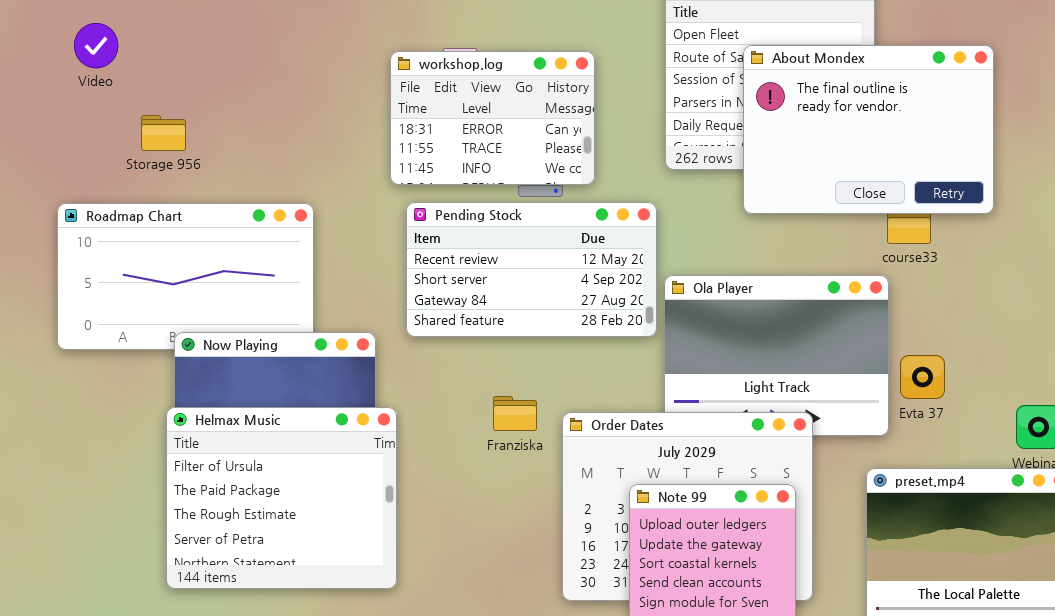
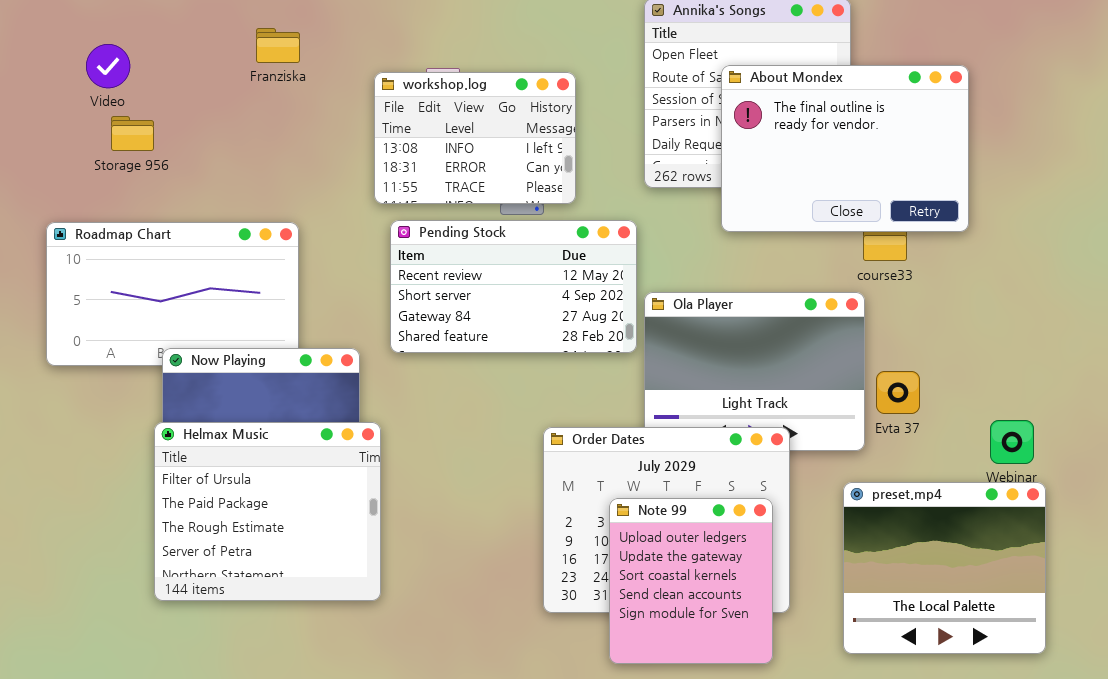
Video: [74,23,118,68] -> [86,44,130,88], moved
workshop.log: [390,51,595,185] -> [374,72,576,204], scrolled up 1 row
Storage 956: [141,115,186,151] -> [111,116,154,151], moved
Franziska: [493,396,537,431] -> [256,28,300,63], moved

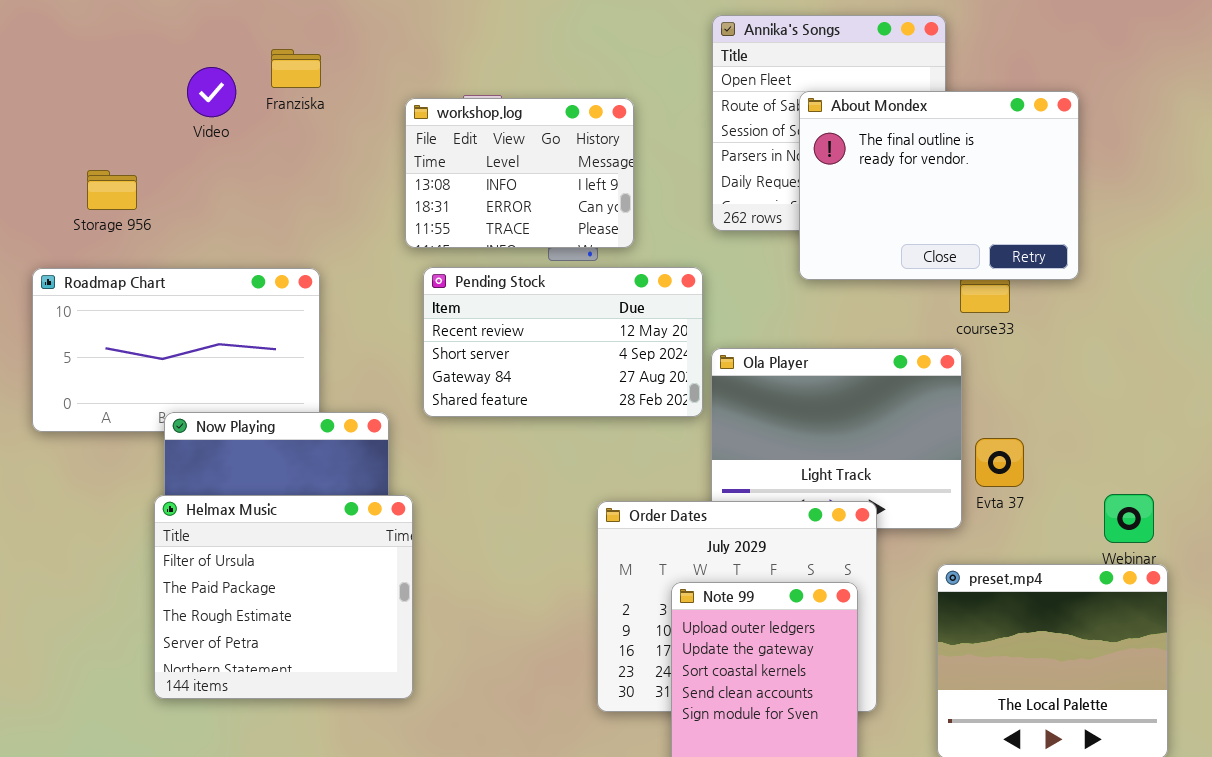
Video: [86,44,130,88] -> [187,67,236,117], moved
Storage 956: [111,116,154,151] -> [87,170,137,210], moved

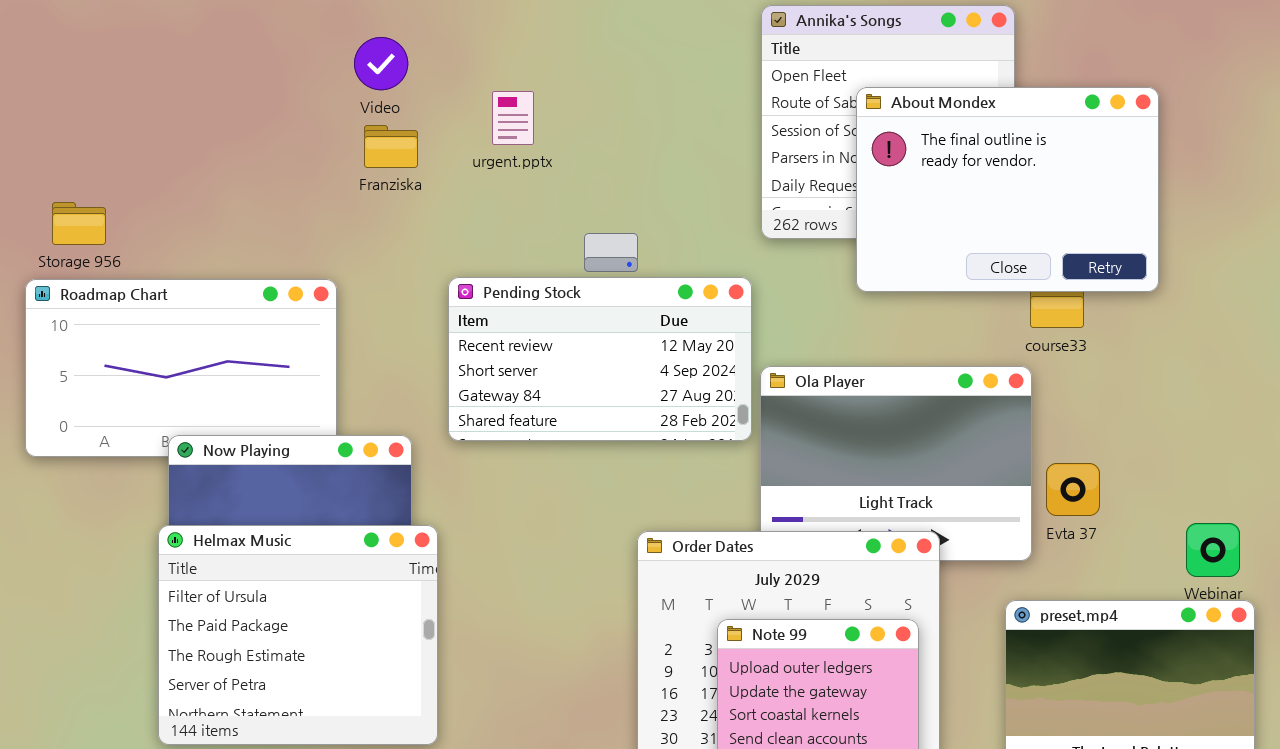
Franziska: [271,49,321,88] -> [364,125,418,168], moved
Video: [187,67,236,117] -> [354,37,408,90], moved
workshop.log: [405,98,634,248] -> none, closed
Storage 956: [87,170,137,210] -> [52,202,106,245], moved

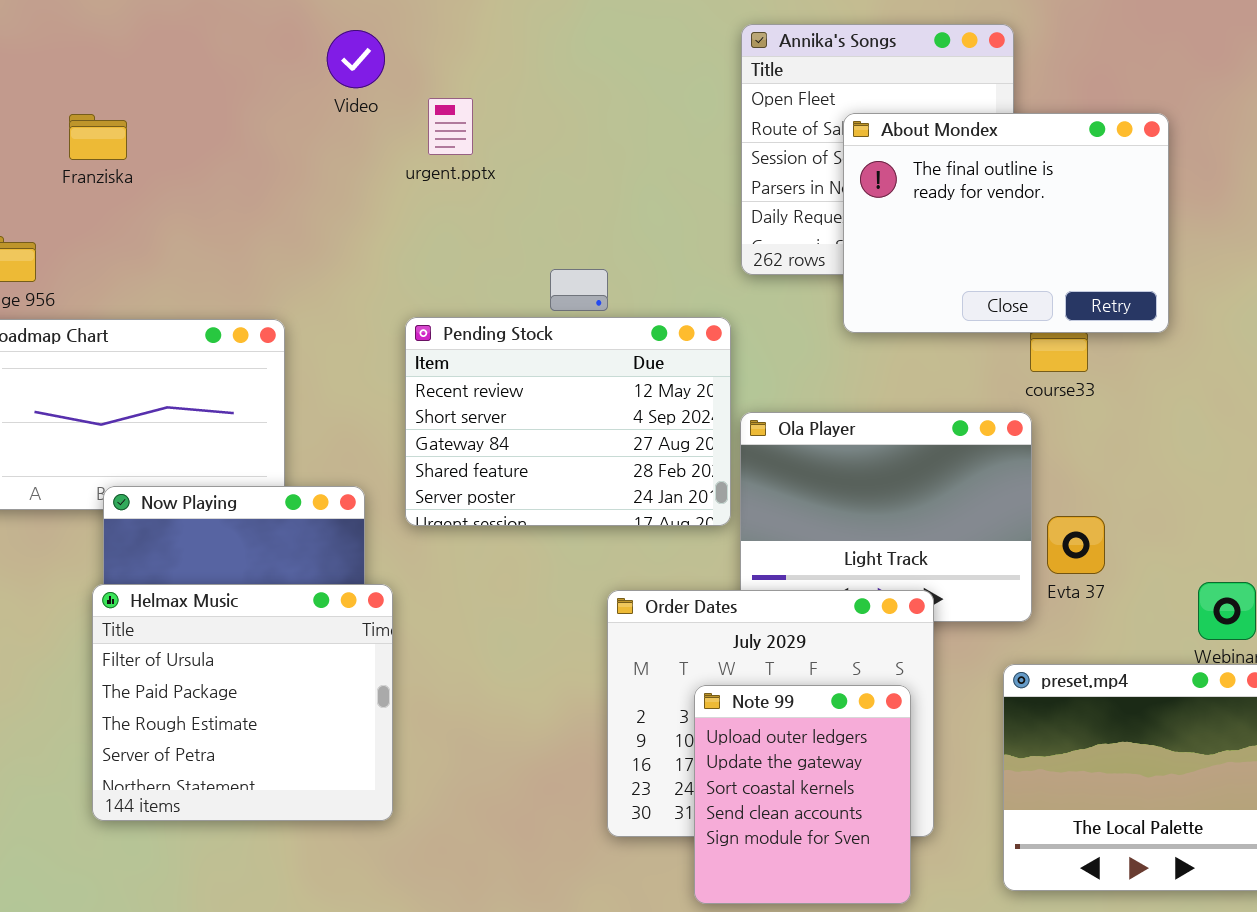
Video: [354,37,408,90] -> [327,30,385,88], moved
urgent.pptx: [492,91,534,145] -> [428,98,473,155], moved
Franziska: [364,125,418,168] -> [69,114,127,160], moved
Pending Stock: [448,277,752,441] -> [405,317,731,526], resized

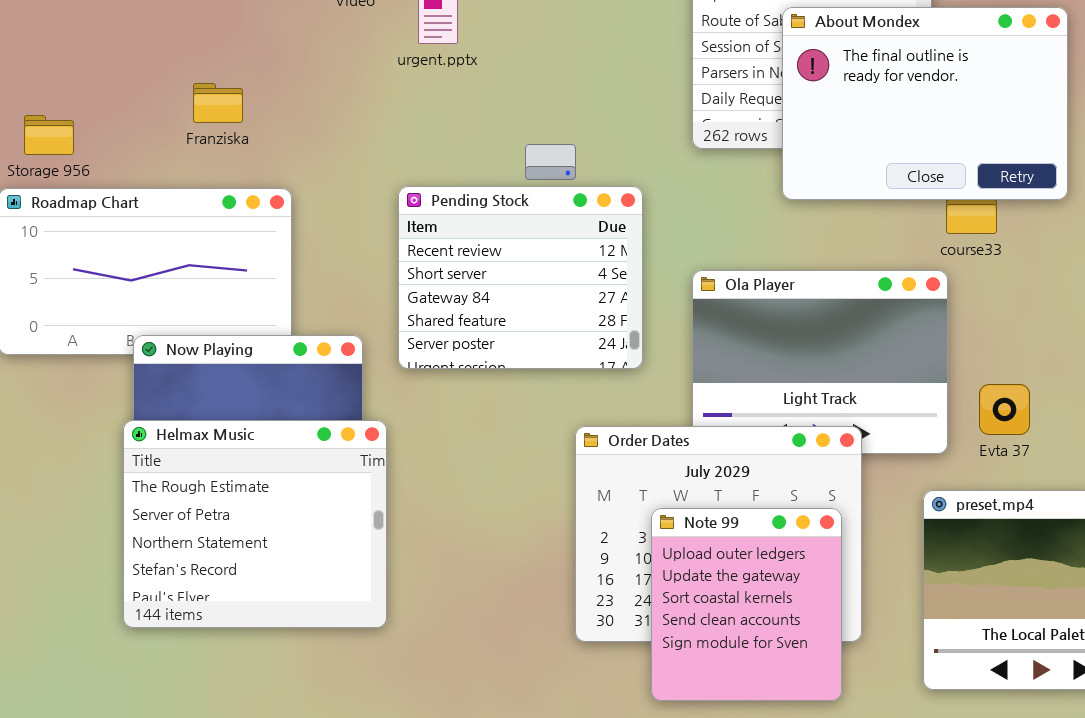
Franziska: [69,114,127,160] -> [193,83,243,123], moved
Pending Stock: [405,317,731,526] -> [398,186,643,369], resized
Evta 37: [1047,516,1105,574] -> [979,384,1030,435], moved
Helmax Music: [92,584,393,821] -> [123,420,387,628], scrolled down 2 rows

